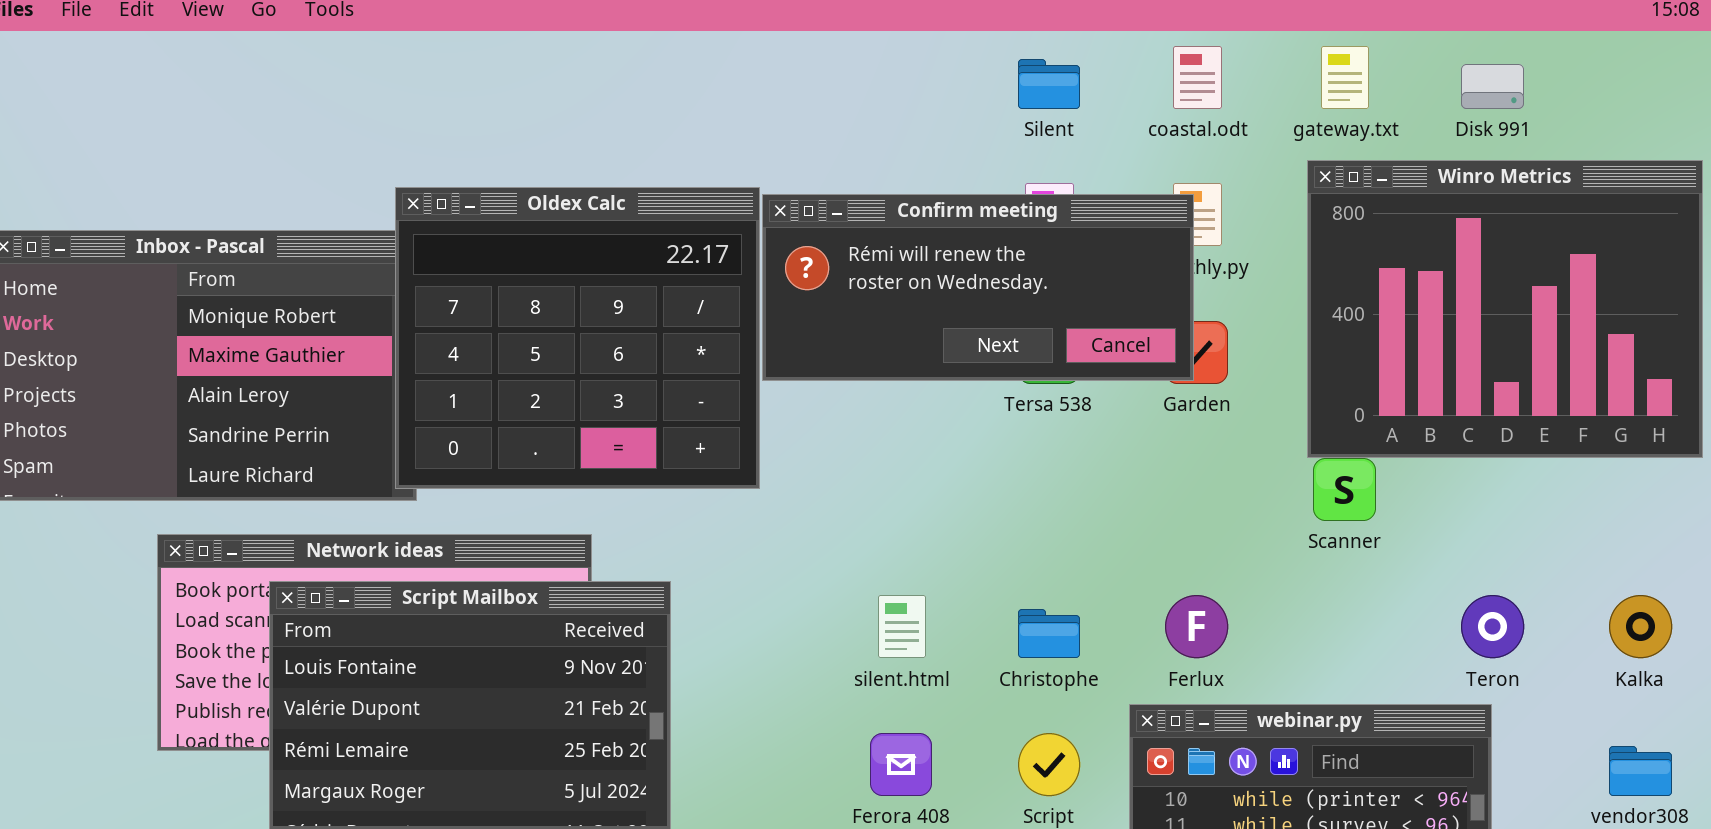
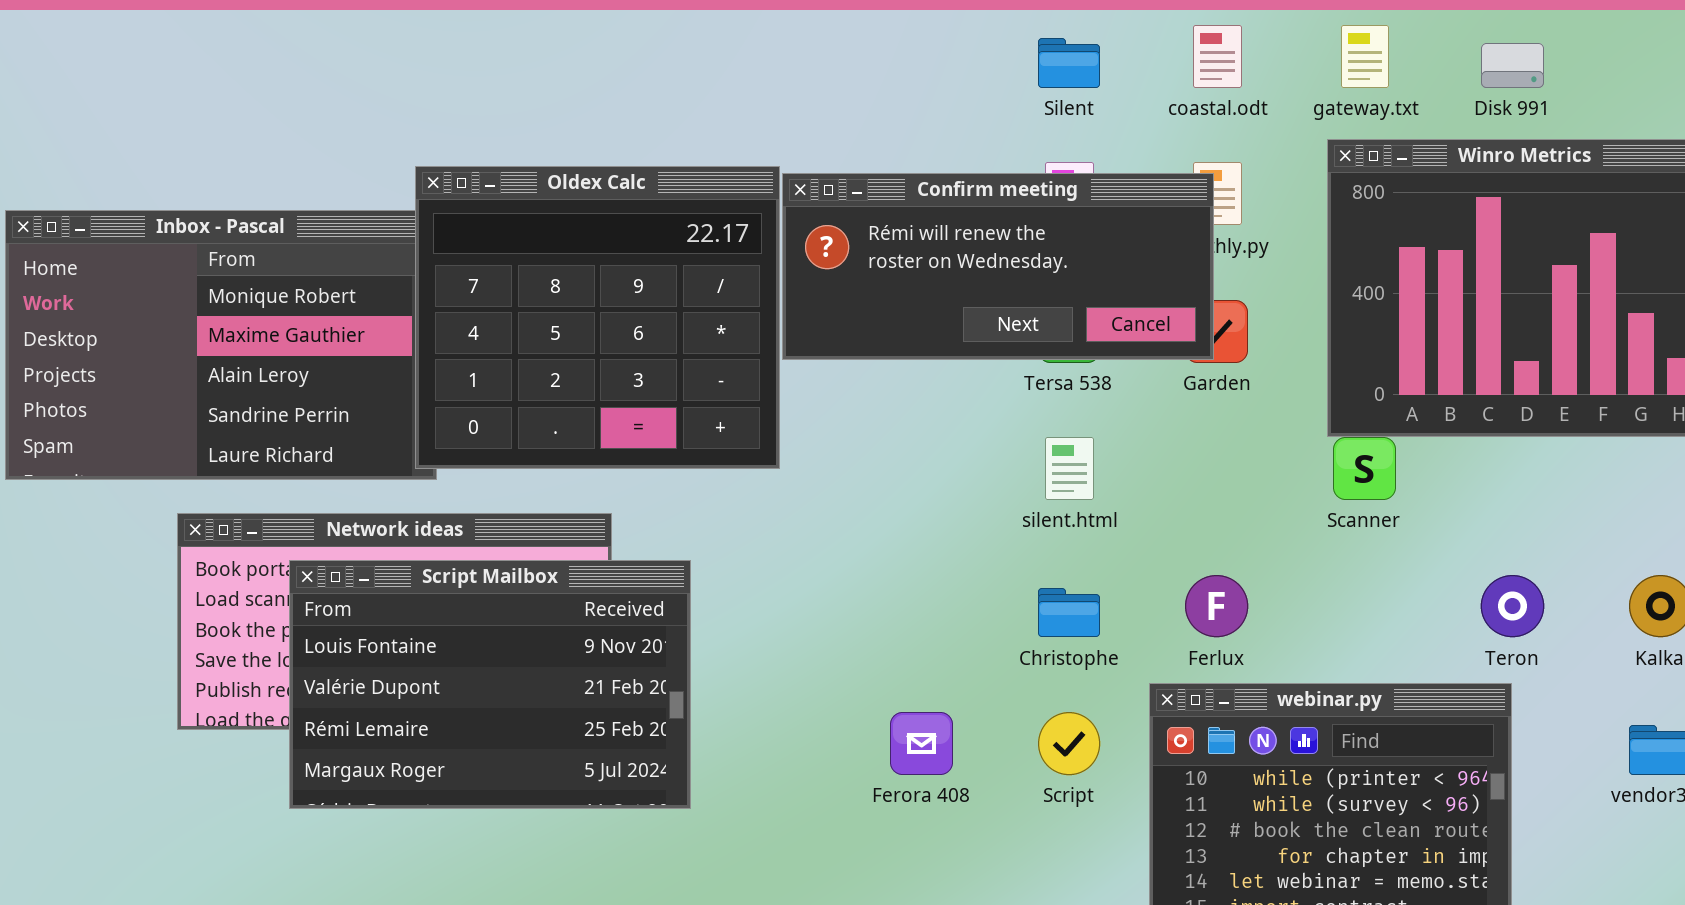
silent.html: [878,595,926,658] -> [1045,437,1094,500], moved

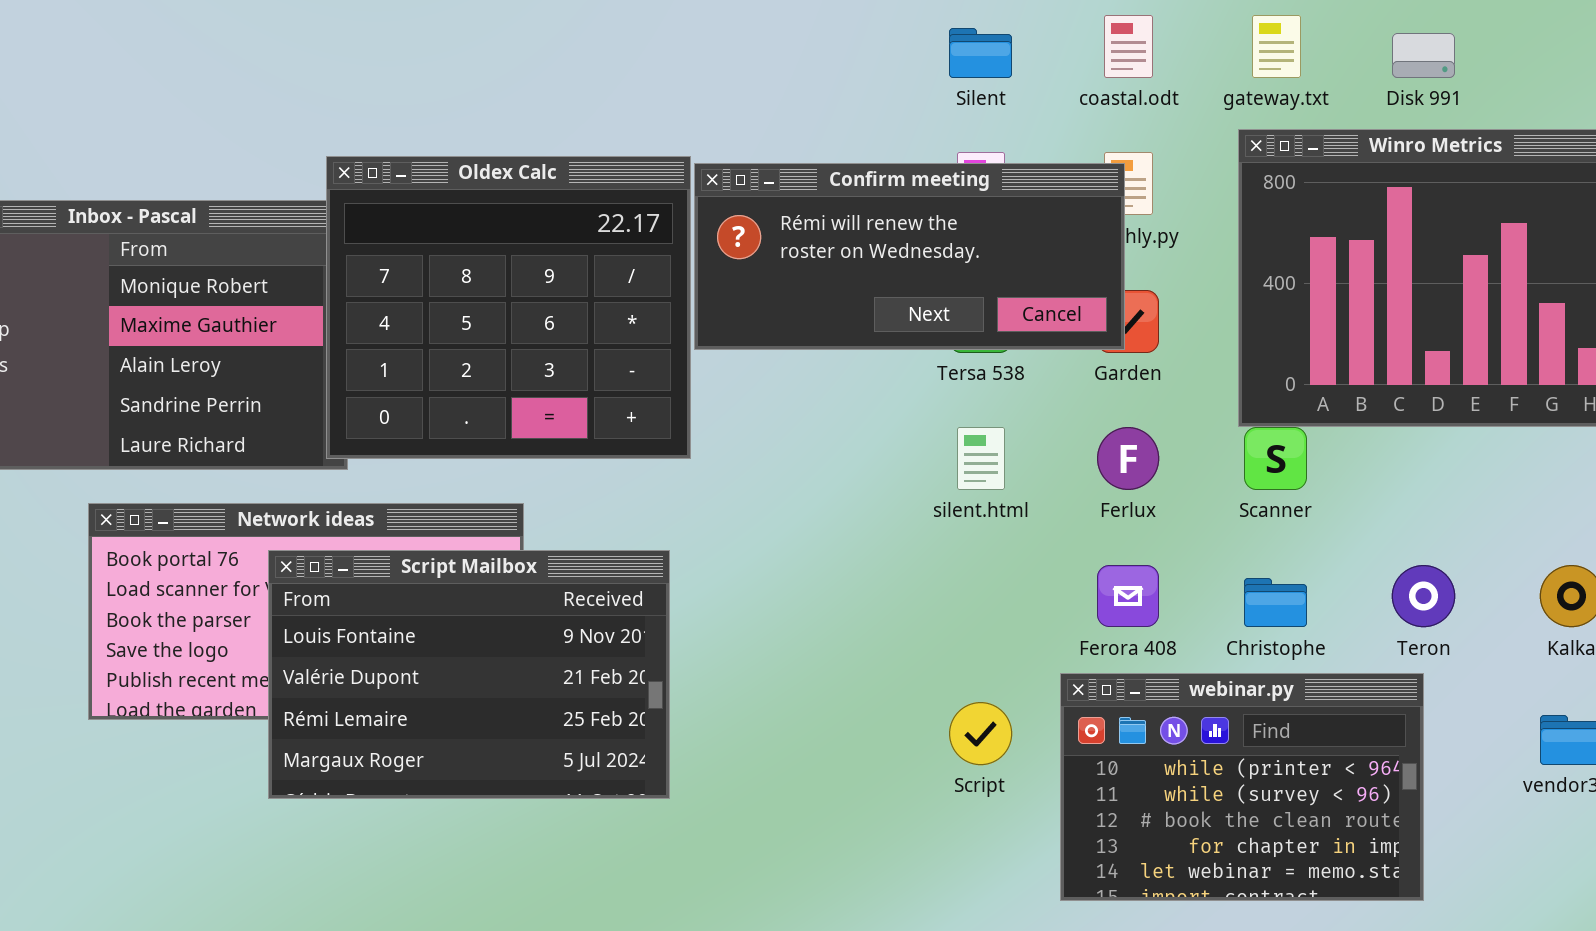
Script Mailbox: [289,560,691,809] -> [268,550,670,799], moved
Ferlux: [1185,575,1248,637] -> [1097,427,1159,490], moved
Christophe: [1038,588,1100,637] -> [1244,578,1307,627], moved
Ferora 408: [890,712,953,775] -> [1097,565,1159,627], moved

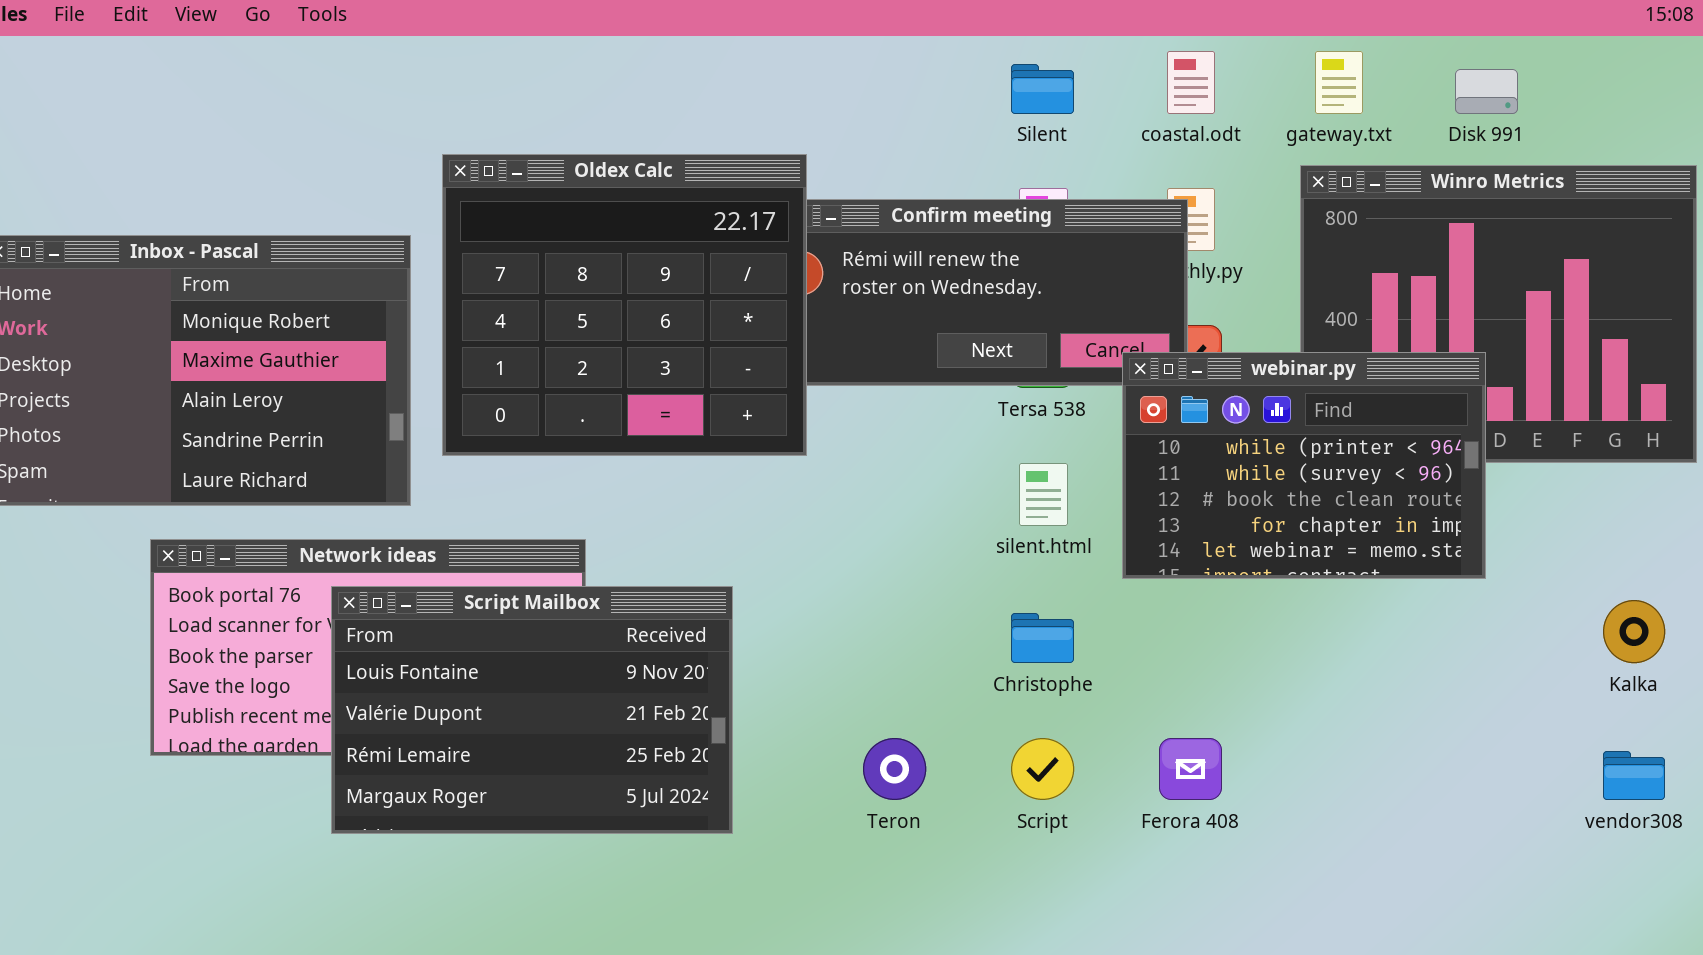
Oldex Calc: [326,156,691,459] -> [442,154,807,456], moved
Ferora 408: [1097,565,1159,627] -> [1159,738,1222,800], moved
Teron: [1392,565,1455,627] -> [863,738,926,800], moved
Christophe: [1244,578,1307,627] -> [1011,613,1074,663], moved
webinar.py: [1060,673,1424,901] -> [1122,352,1486,579], moved

